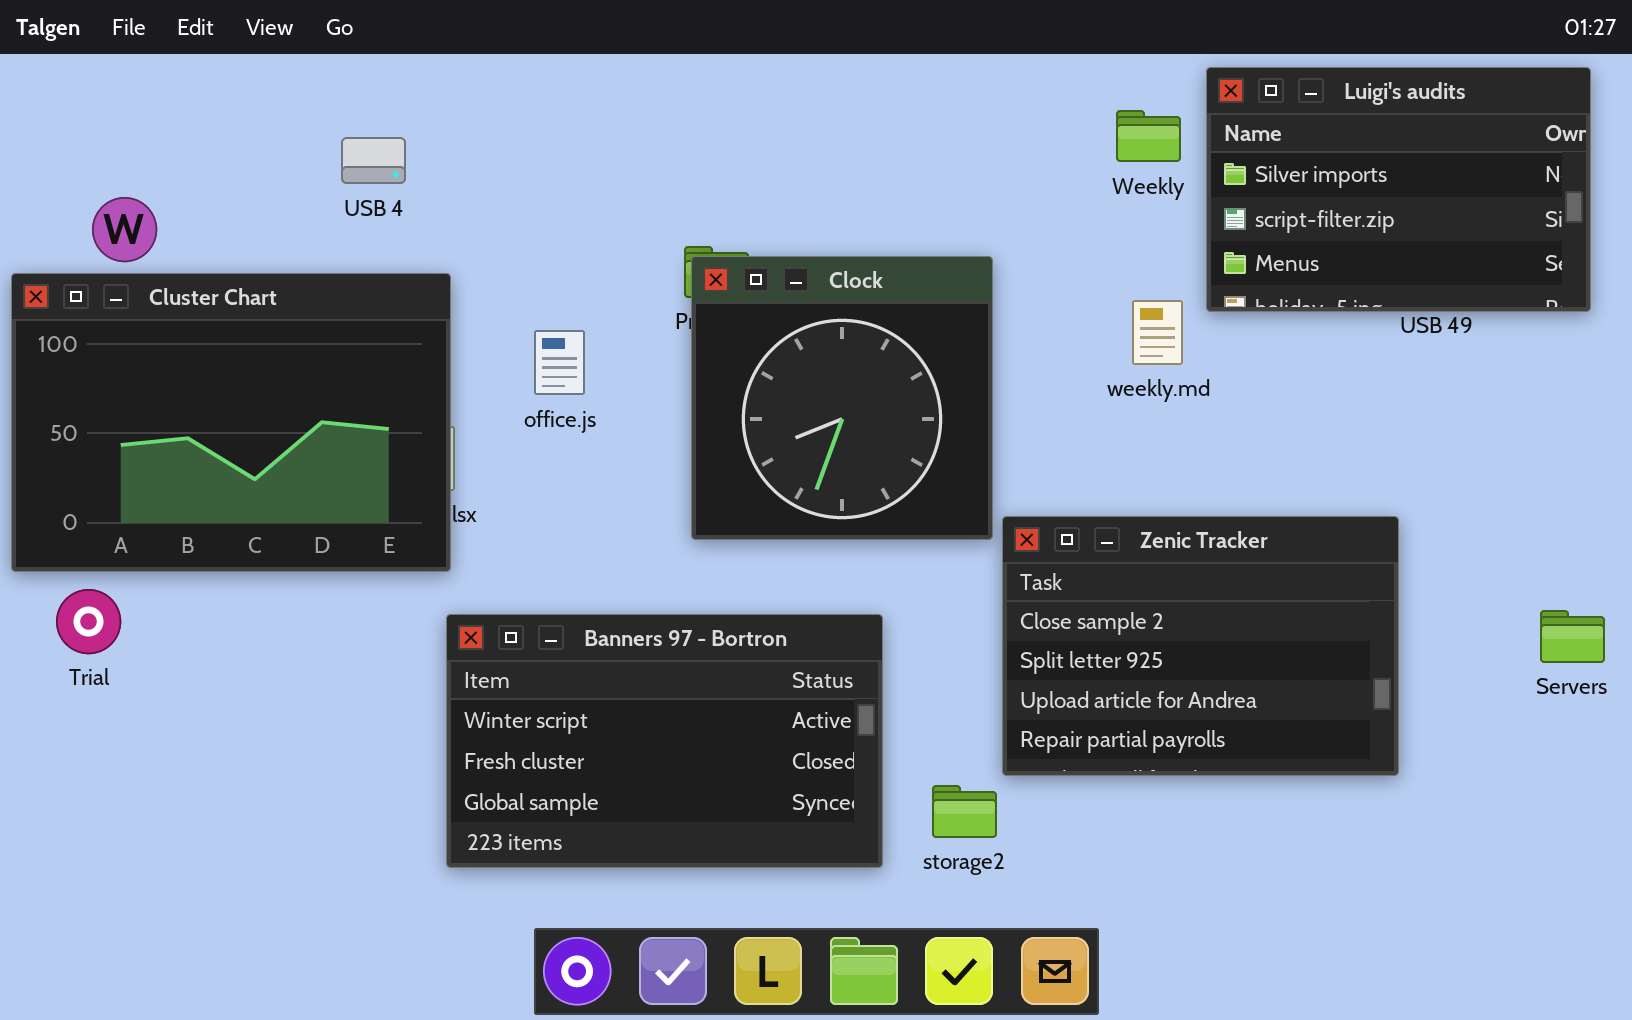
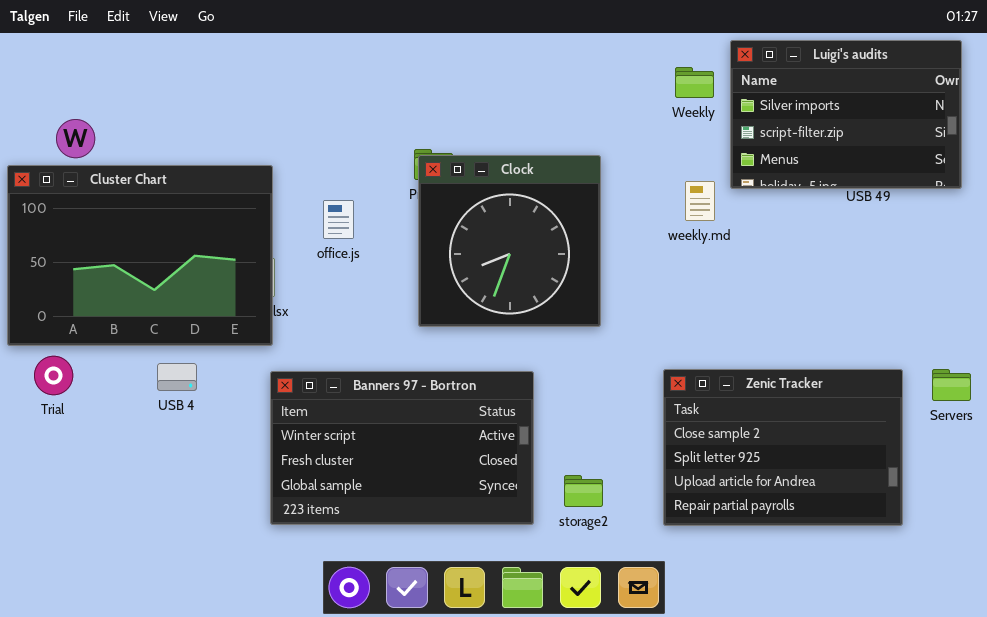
USB 4: [341,137,406,184] -> [157,363,197,391], moved
Zenic Tracker: [1002,516,1399,776] -> [663,369,903,526], moved

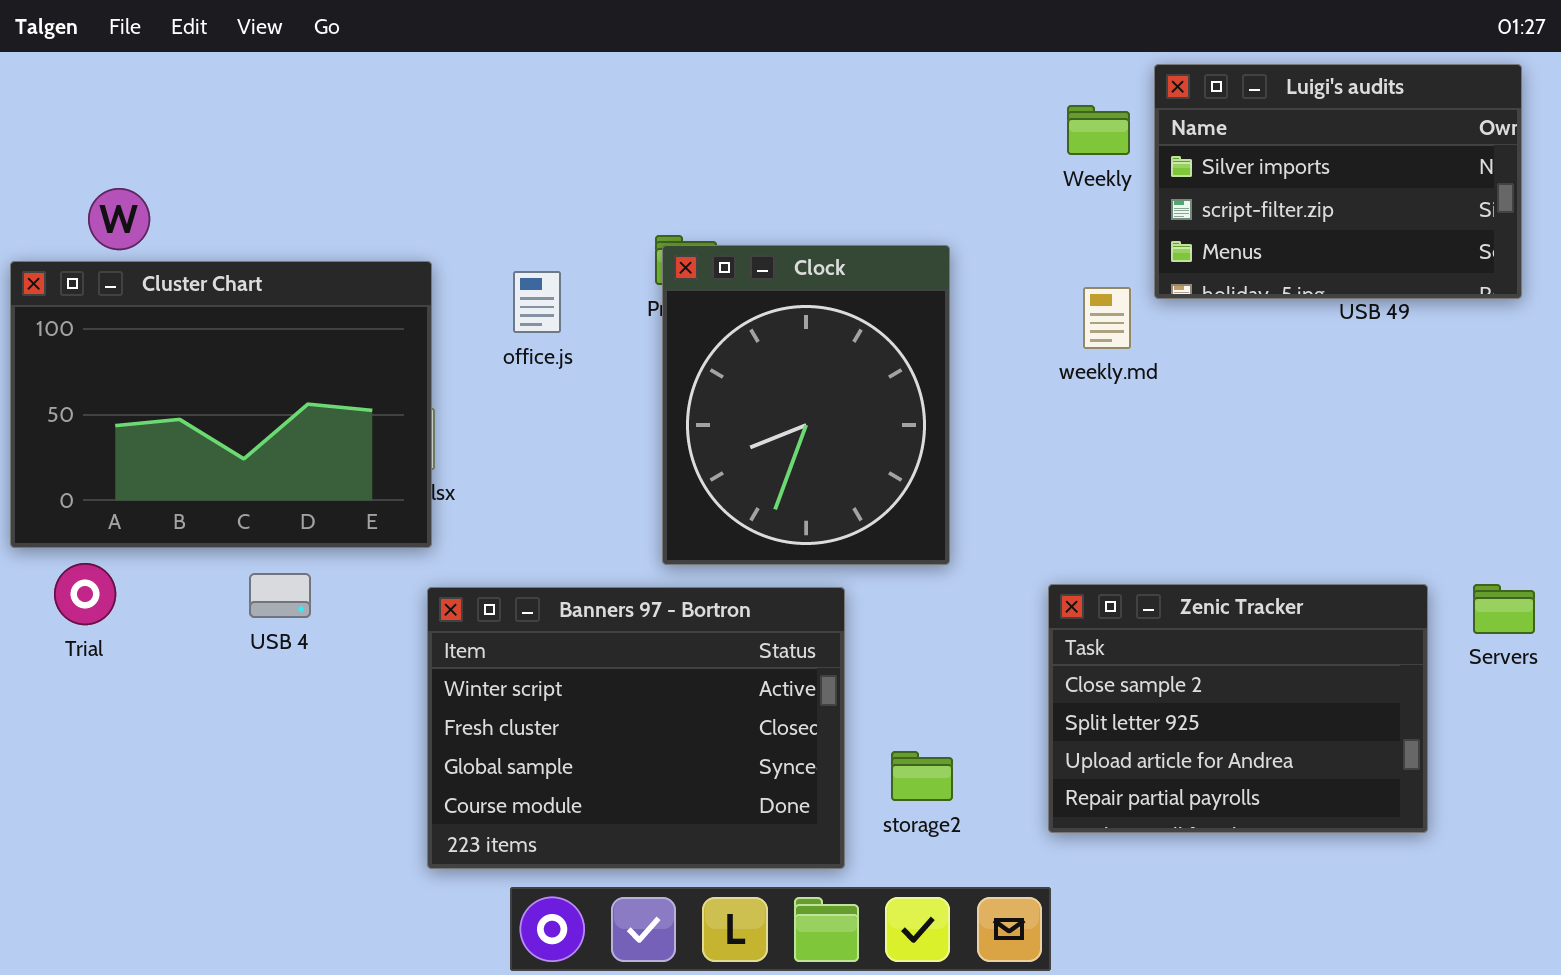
Clock: [418,155,601,327] -> [662,245,950,565], resized
office.js: [323,200,354,239] -> [513,271,561,333], moved
Banners 97 - Bortron: [270,371,534,525] -> [427,587,845,869], resized

